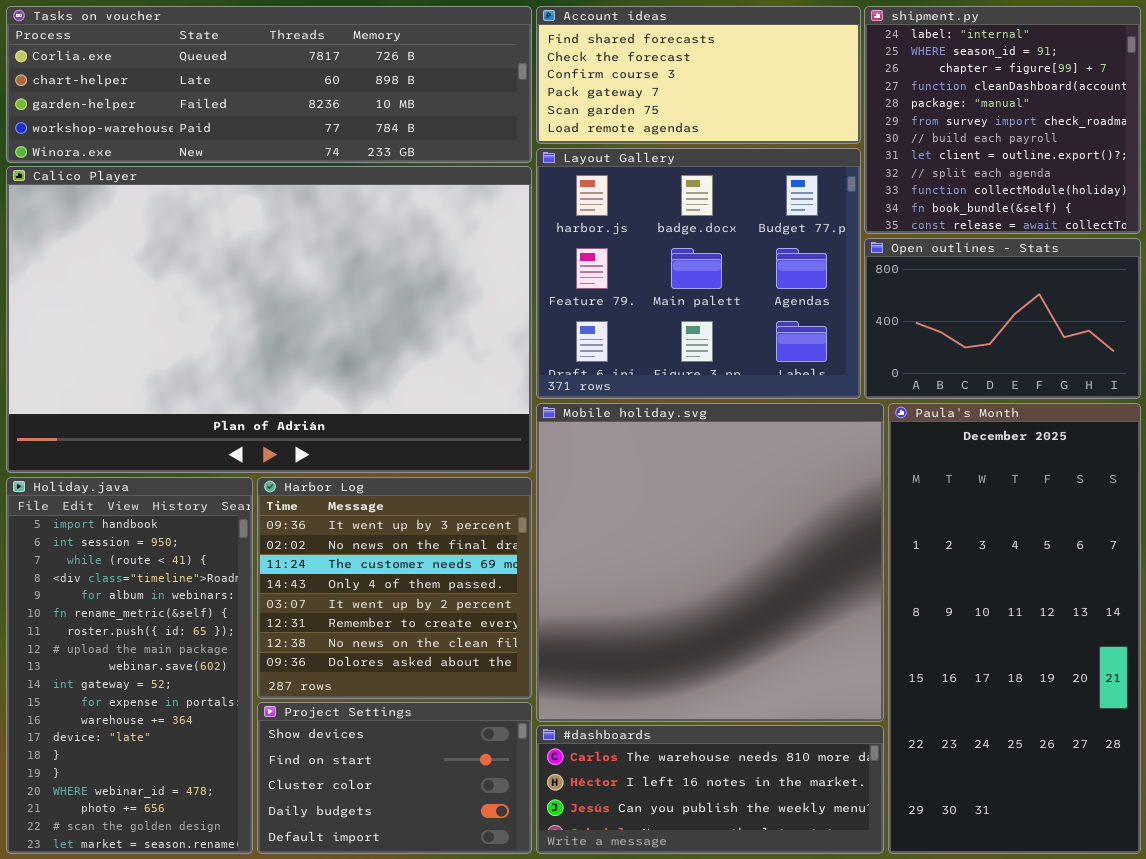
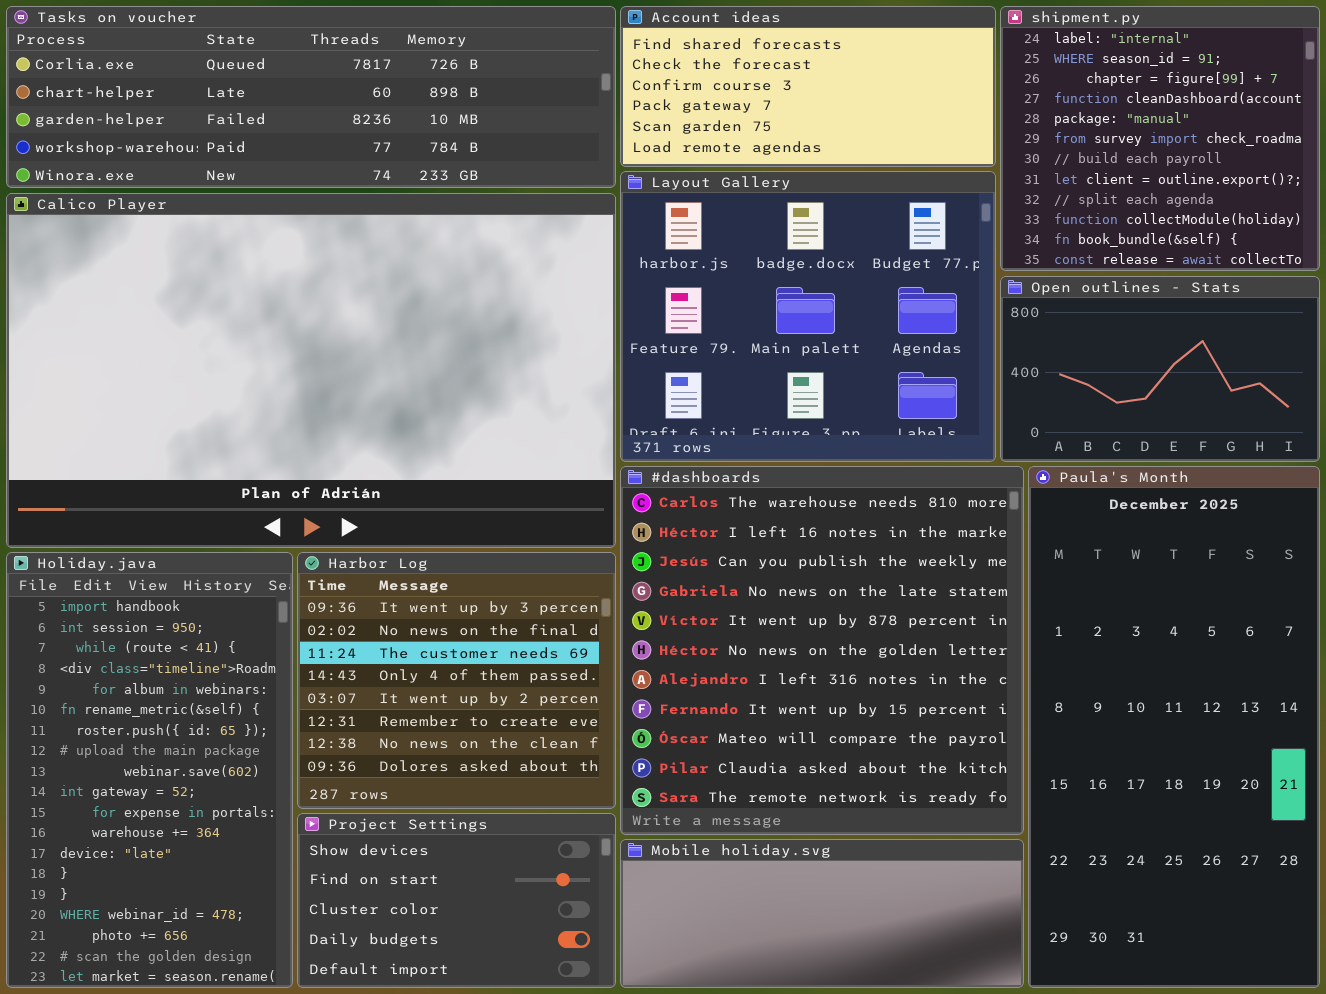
Mobile holiday.svg: [536,403,884,722] -> [620,839,1024,988], moved, resized
#dashboards: [536,725,884,854] -> [620,466,1024,835], moved, resized

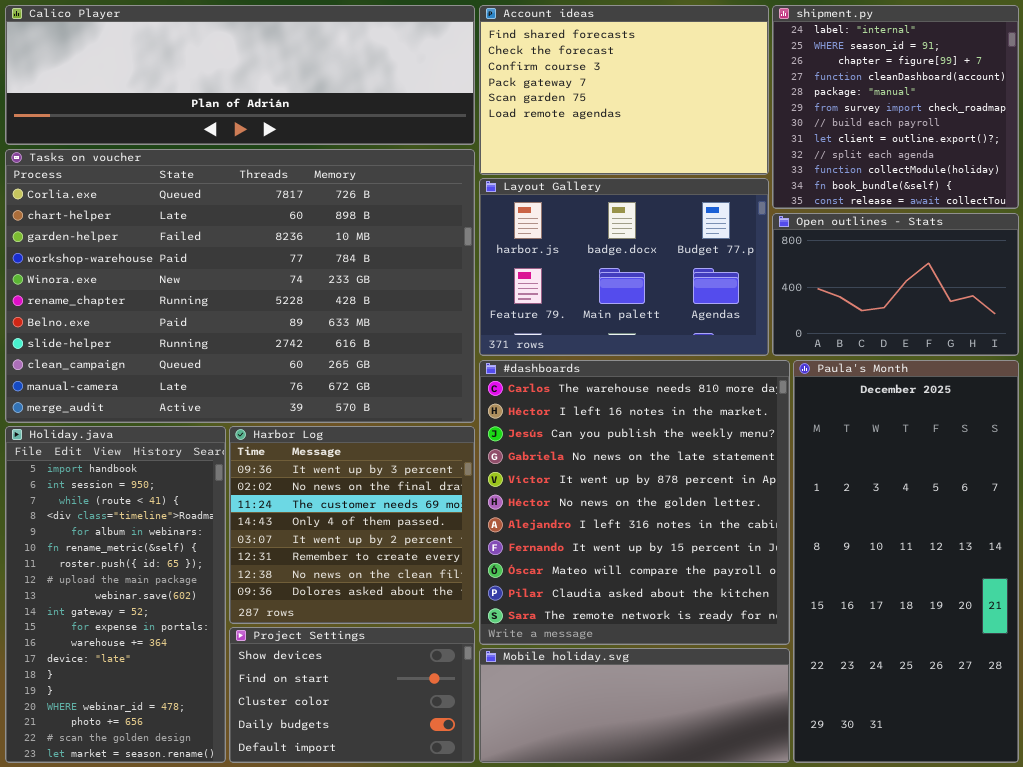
Tasks on voucher: [6,6,616,188] -> [5,149,475,423], moved, resized
Account ideas: [620,6,996,167] -> [479,5,769,175], resized
Layout Gallery: [620,171,996,462] -> [479,178,769,356], resized
Calico Player: [6,193,616,548] -> [5,5,475,145], moved, resized

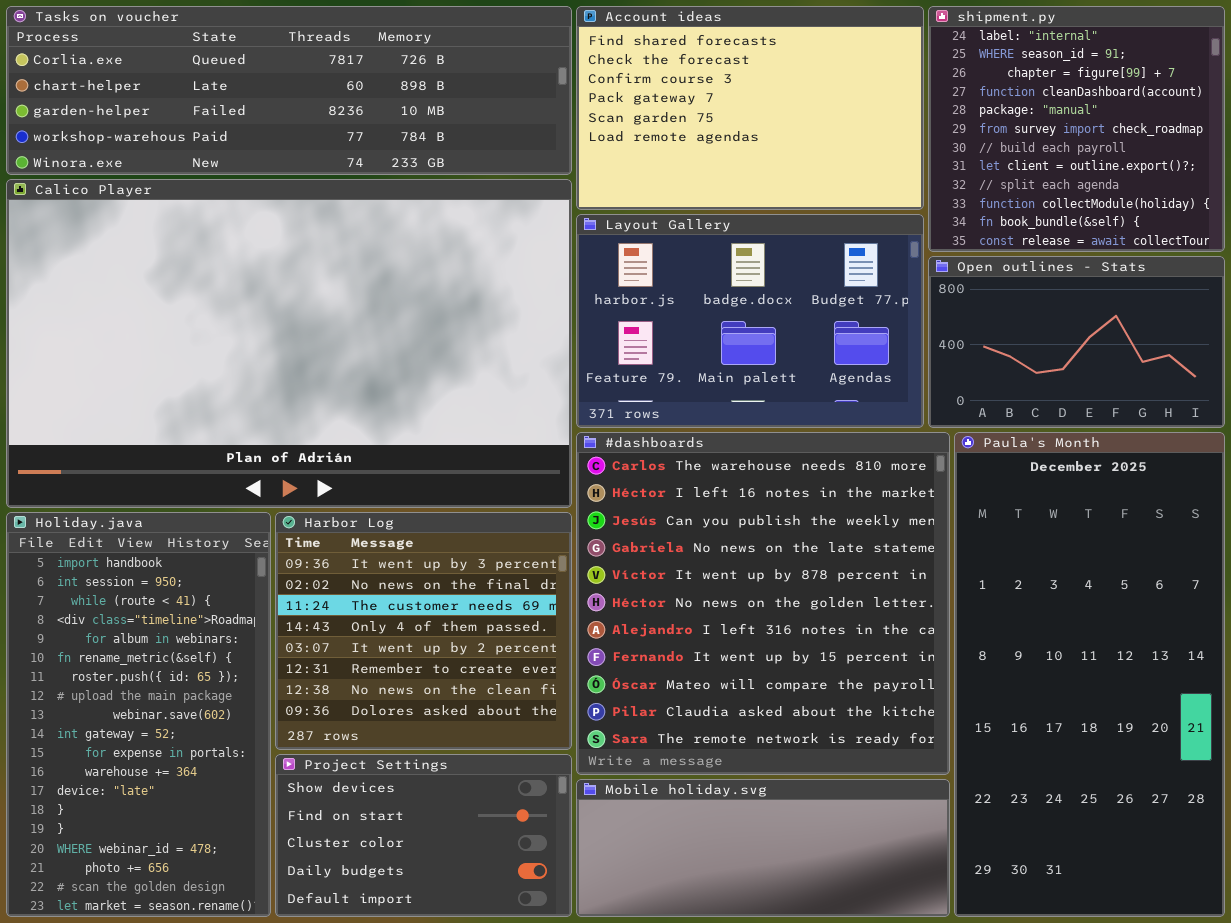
Calico Player: [5,5,475,145] -> [6,179,572,508], moved, resized
Tasks on voucher: [5,149,475,423] -> [6,6,572,175], moved, resized

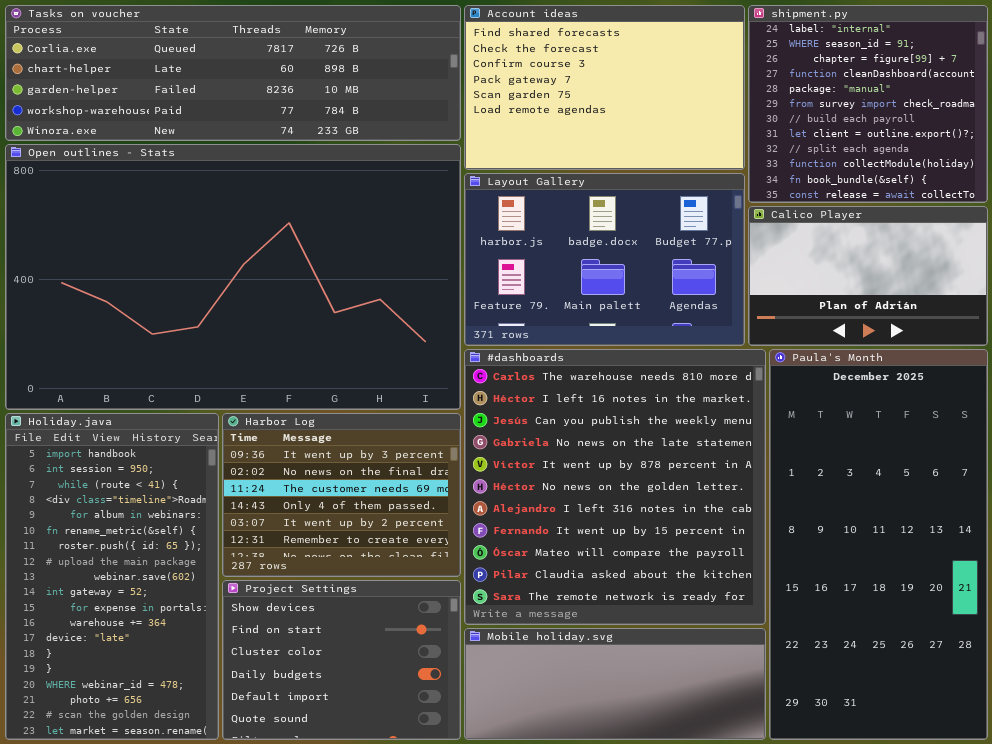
Calico Player: [6,179,572,508] -> [748,206,988,346], moved, resized
Open outlines - Stats: [928,256,1225,428] -> [5,144,461,410], moved, resized
Harbor Log: [275,512,572,750] -> [222,413,461,577], resized
Project Settings: [275,754,572,917] -> [222,580,461,740], resized

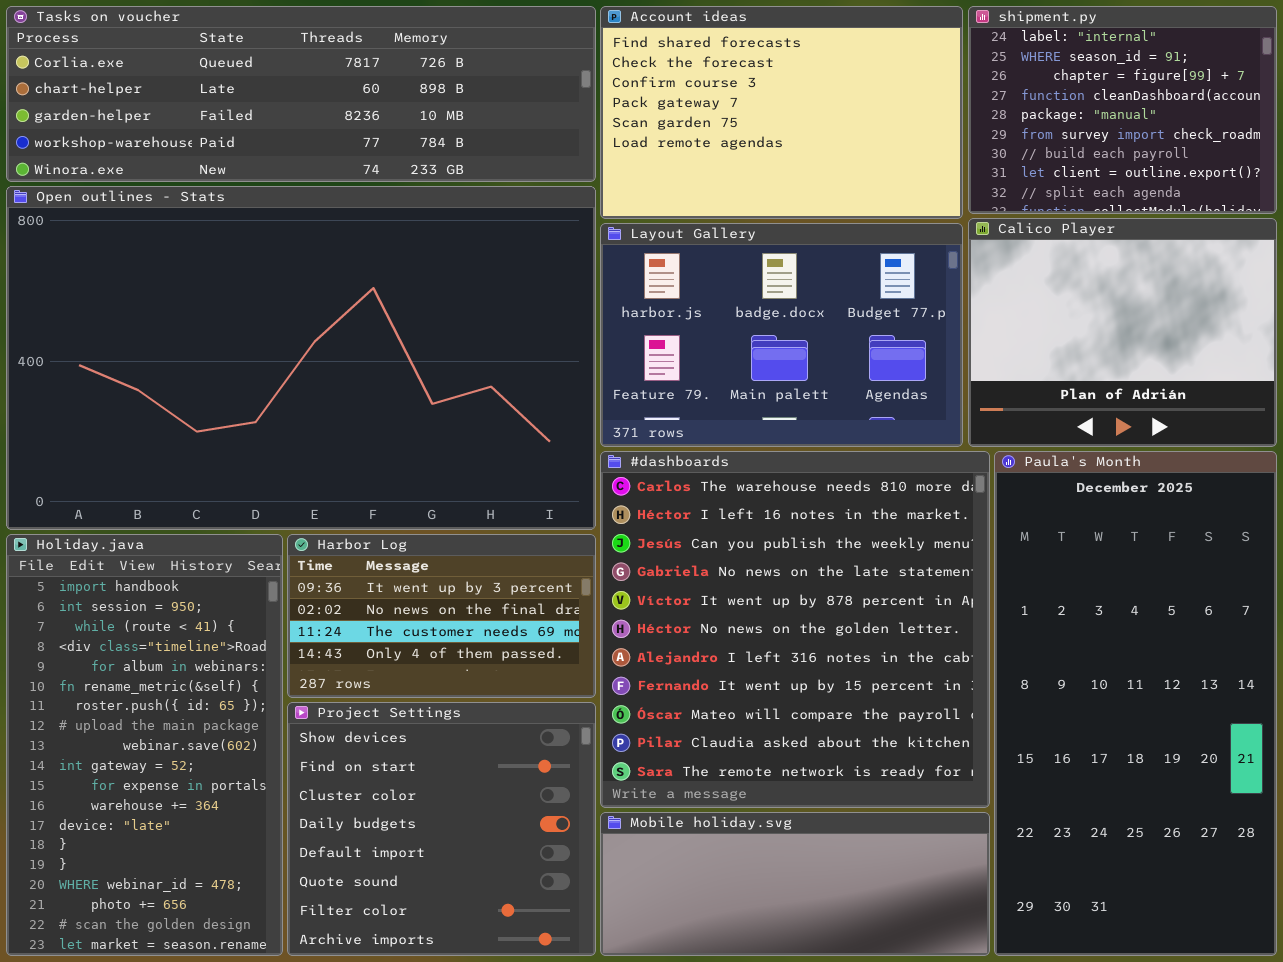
shipment.py: [748,5,988,203] -> [968,6,1277,214], resized
Calico Player: [748,206,988,346] -> [968,218,1277,447], resized
Harbor Log: [222,413,461,577] -> [287,534,596,698], resized
Project Settings: [222,580,461,740] -> [287,702,596,956], resized

